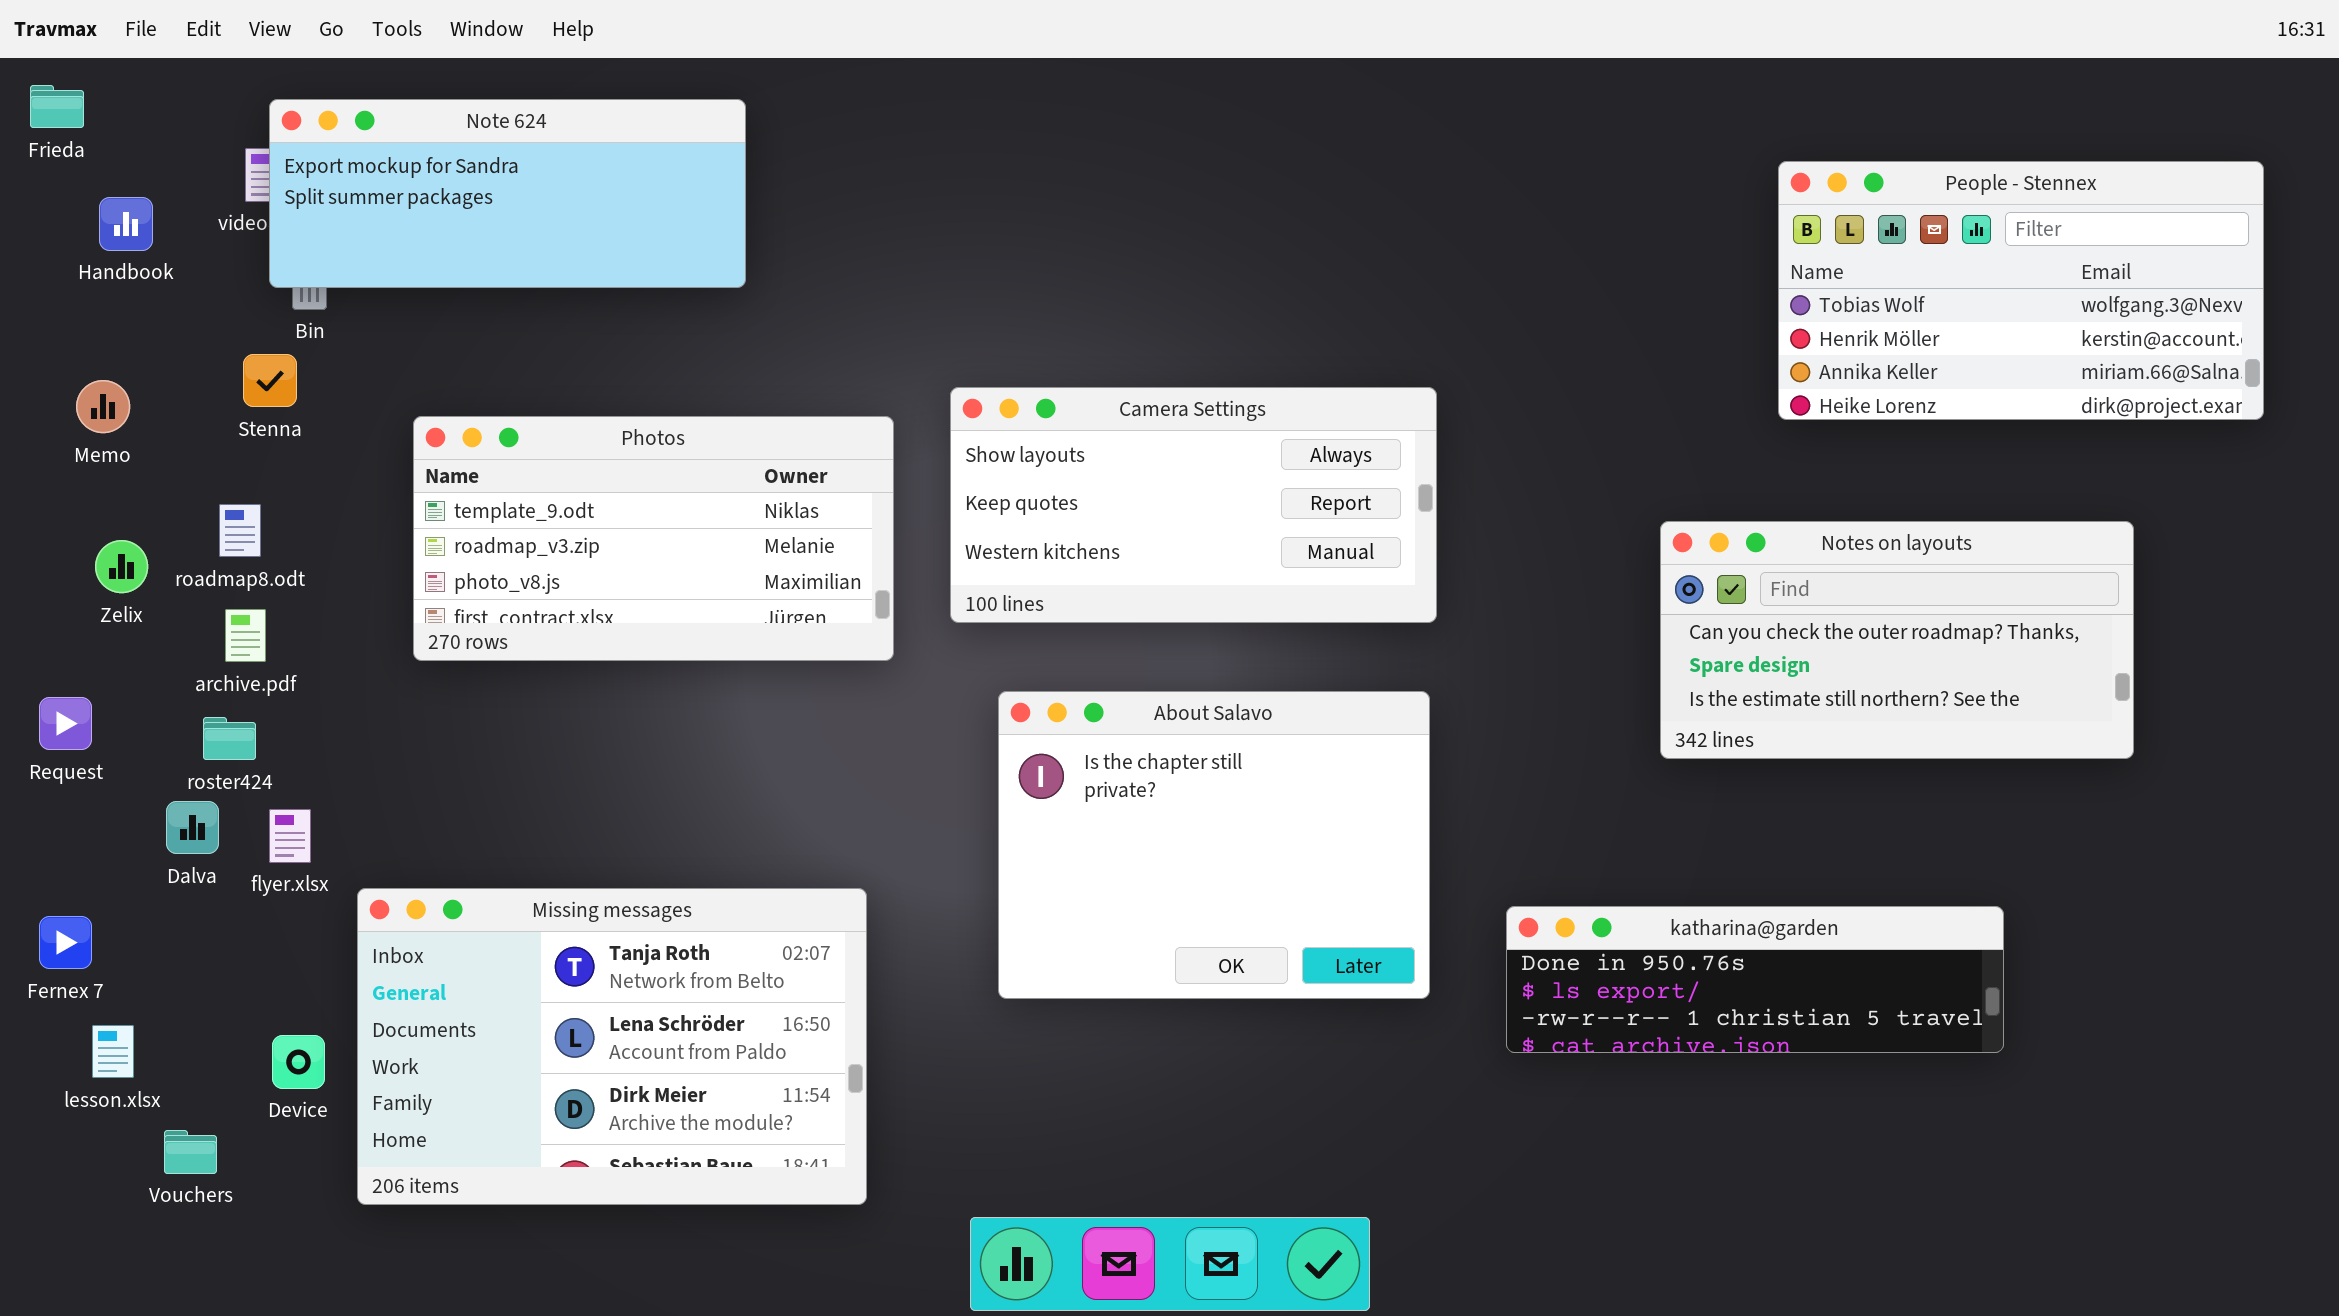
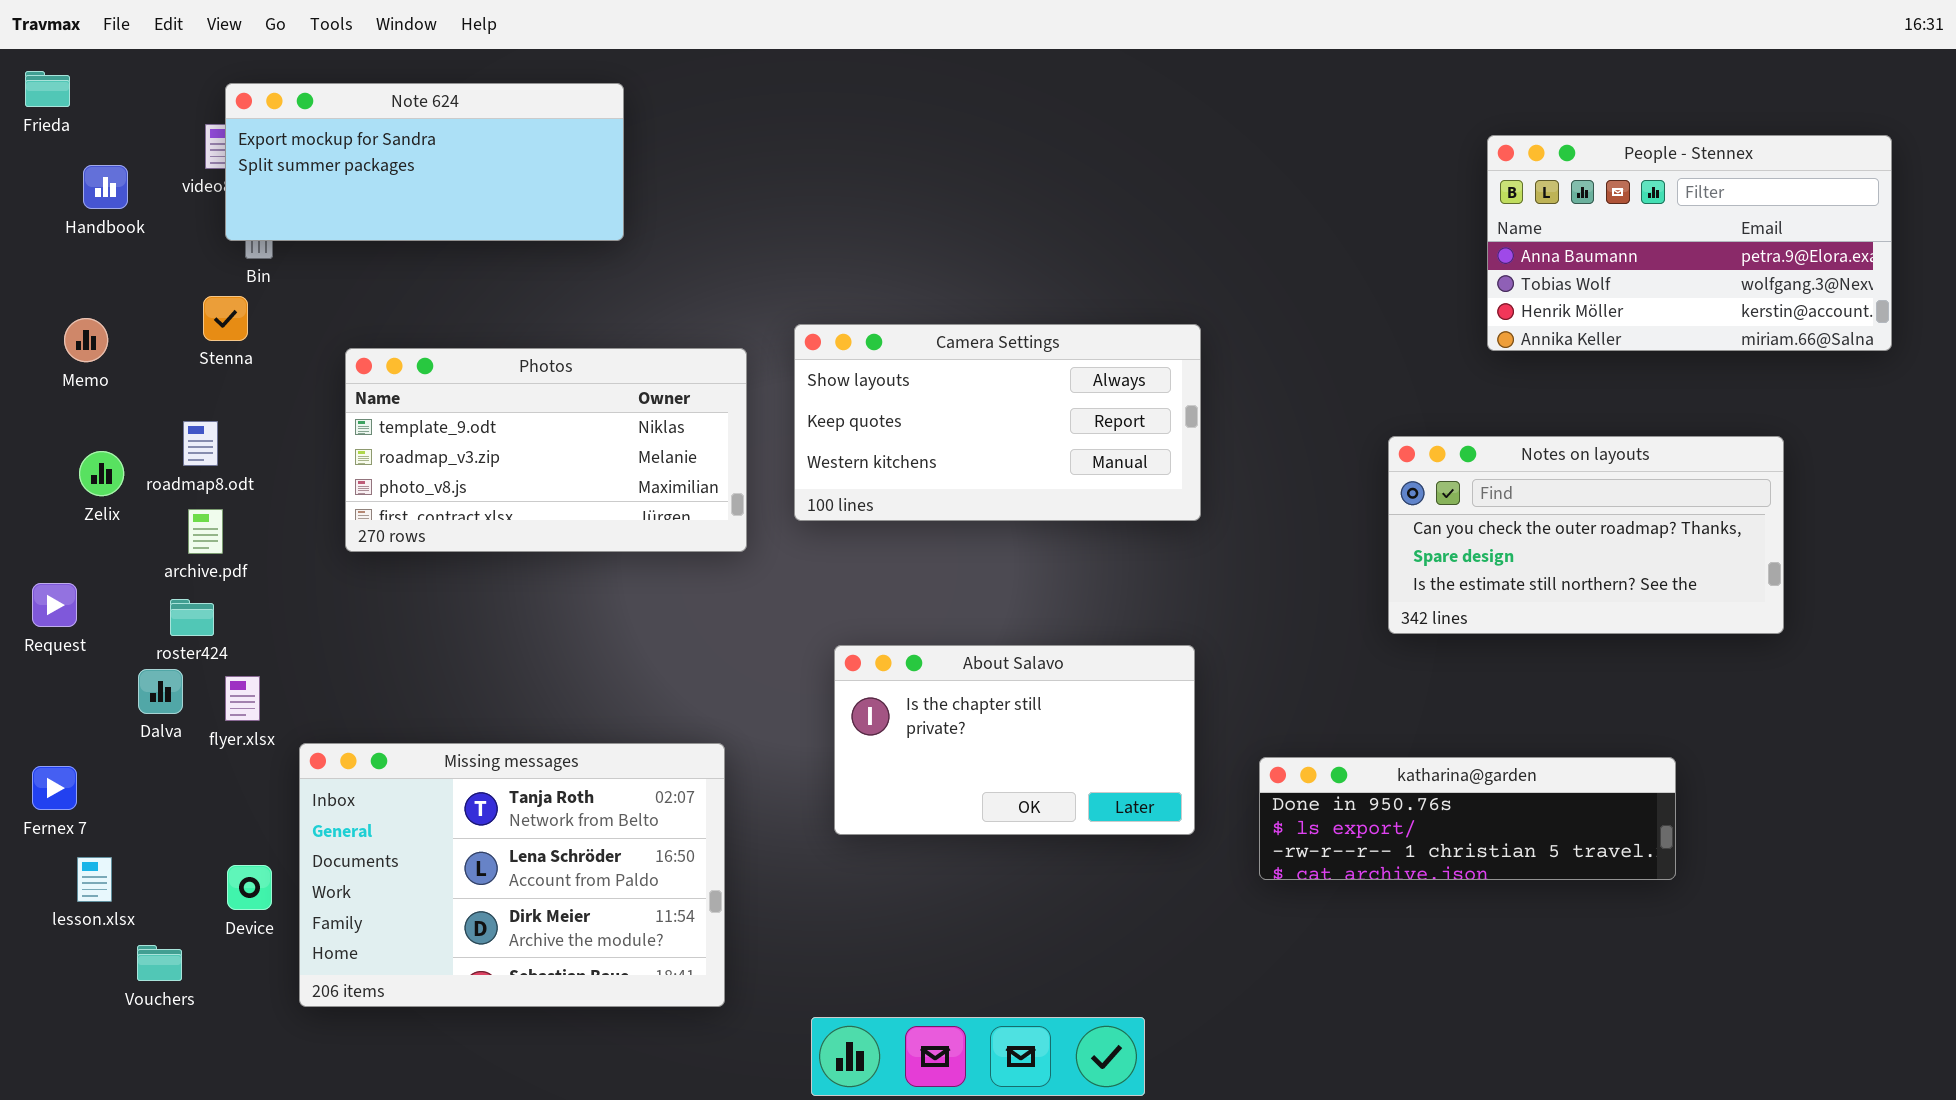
People - Stennex: [1778,161,2264,420] -> [1487,135,1892,351], scrolled up 1 row
About Salavo: [998,691,1430,999] -> [834,645,1195,835], resized

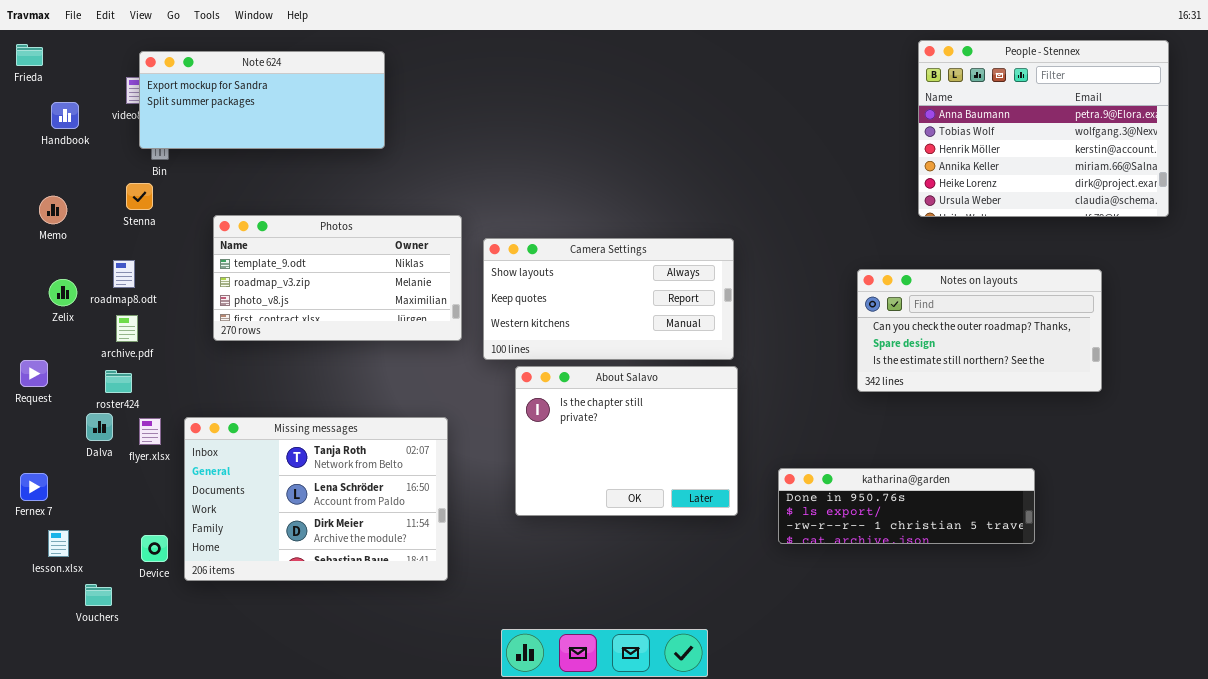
People - Stennex: [1487,135,1892,351] -> [918,40,1169,217], resized
Camera Settings: [794,324,1201,521] -> [483,238,734,360], moved
About Salavo: [834,645,1195,835] -> [515,366,738,516], resized
Missing messages: [299,743,725,1007] -> [184,417,448,581], moved

